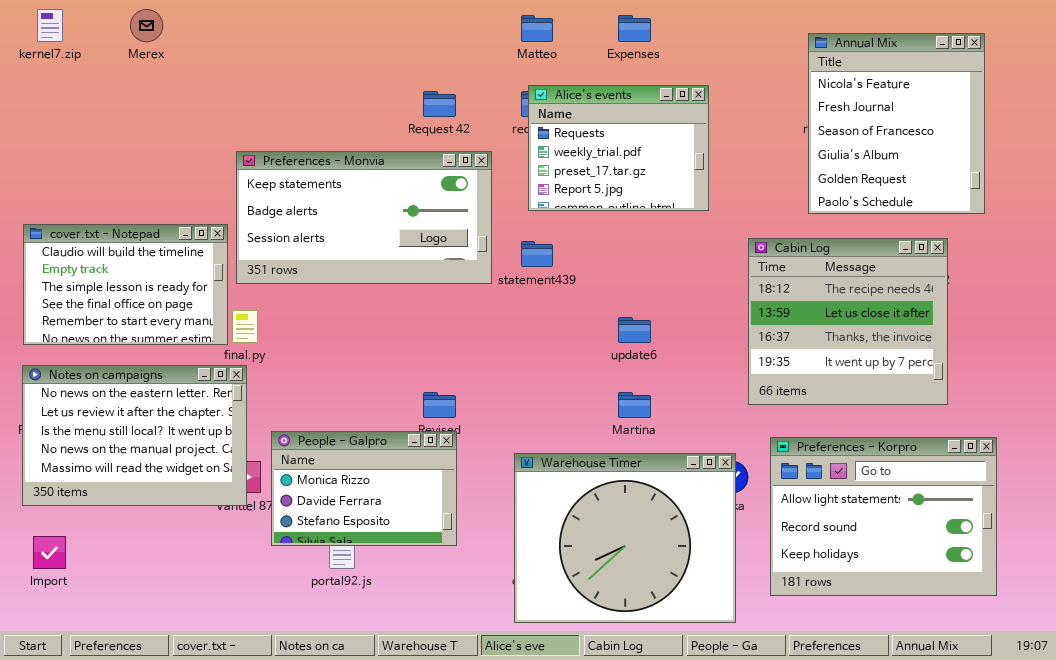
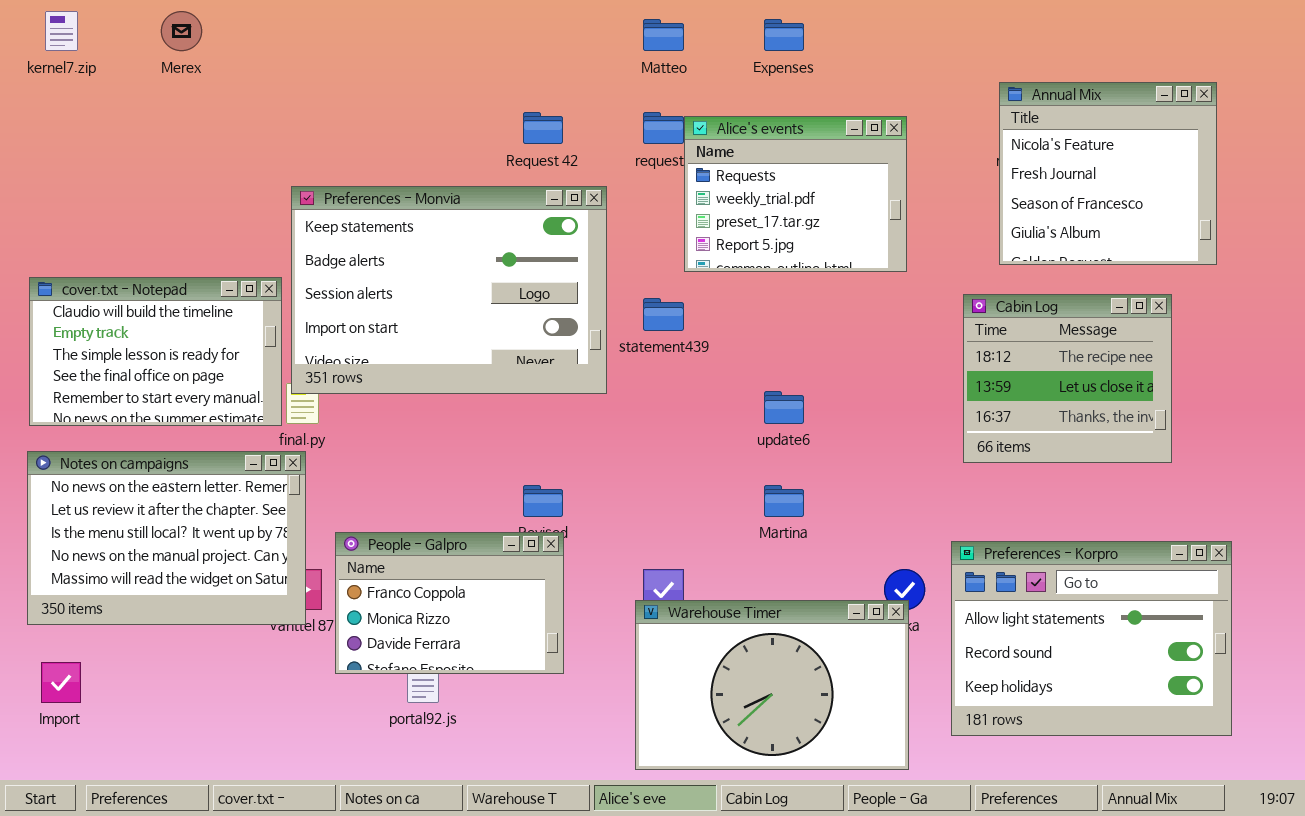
Annual Mix: [808,33,985,214] -> [999,82,1217,265], resized
Alice's events: [528,85,709,211] -> [684,116,907,272], moved
Preferences - Monvia: [236,151,492,284] -> [291,186,607,394], resized
Cabin Log: [748,238,948,405] -> [963,294,1172,463], resized
People - Galpro: [271,431,457,546] -> [335,532,564,674], scrolled up 1 row
Warehouse Timer: [514,453,736,623] -> [635,600,909,770], resized

